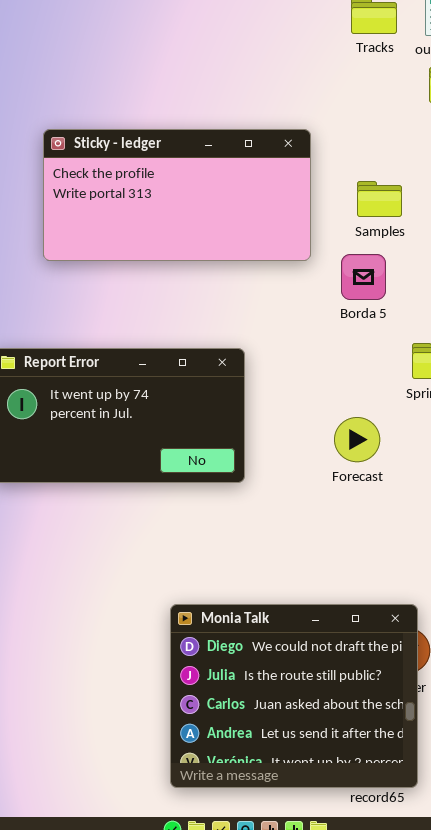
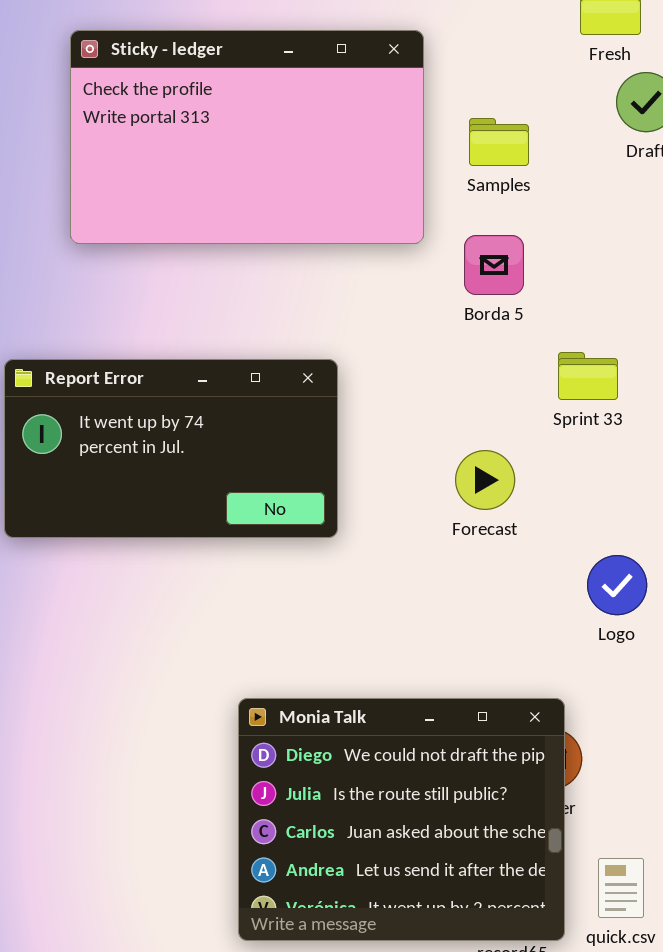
Sticky - ledger: [43,129,311,261] -> [70,30,424,244], resized
Samples: [357,181,402,217] -> [469,118,529,166], moved

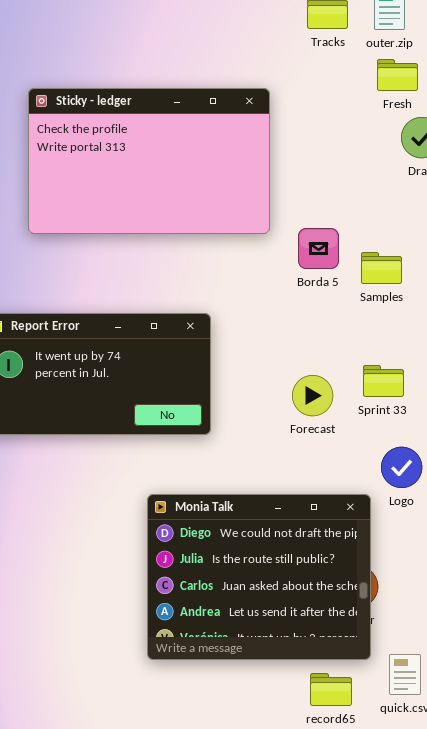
Samples: [469,118,529,166] -> [361,252,402,284], moved
Sprint 33: [558,352,618,400] -> [363,365,404,397], moved
Monia Talk: [238,698,565,941] -> [147,494,371,660], moved

